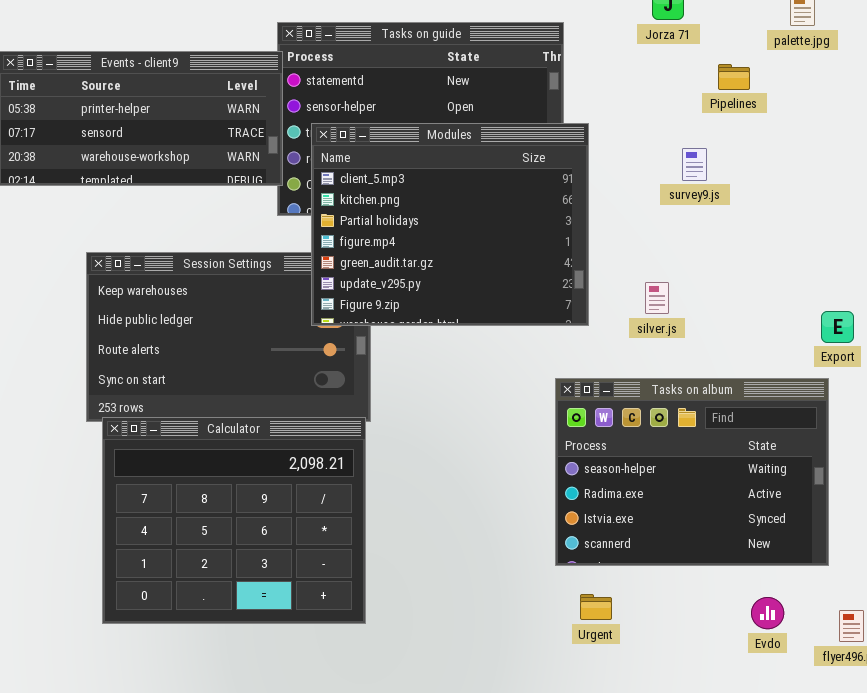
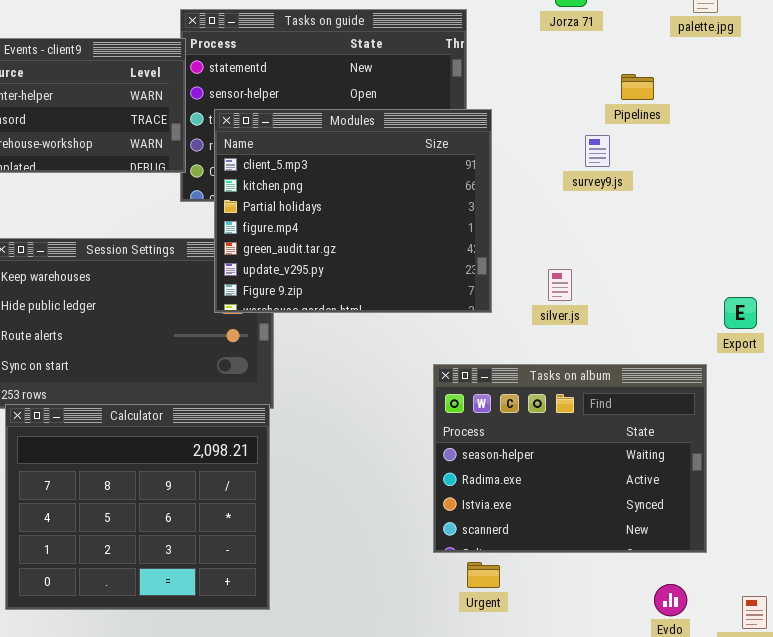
Pipelines: [718,64,750,90] -> [621,74,654,100], moved
Tasks on album: [555,378,829,566] -> [433,364,707,553], moved
Urgent: [580,594,612,620] -> [467,562,500,588], moved

